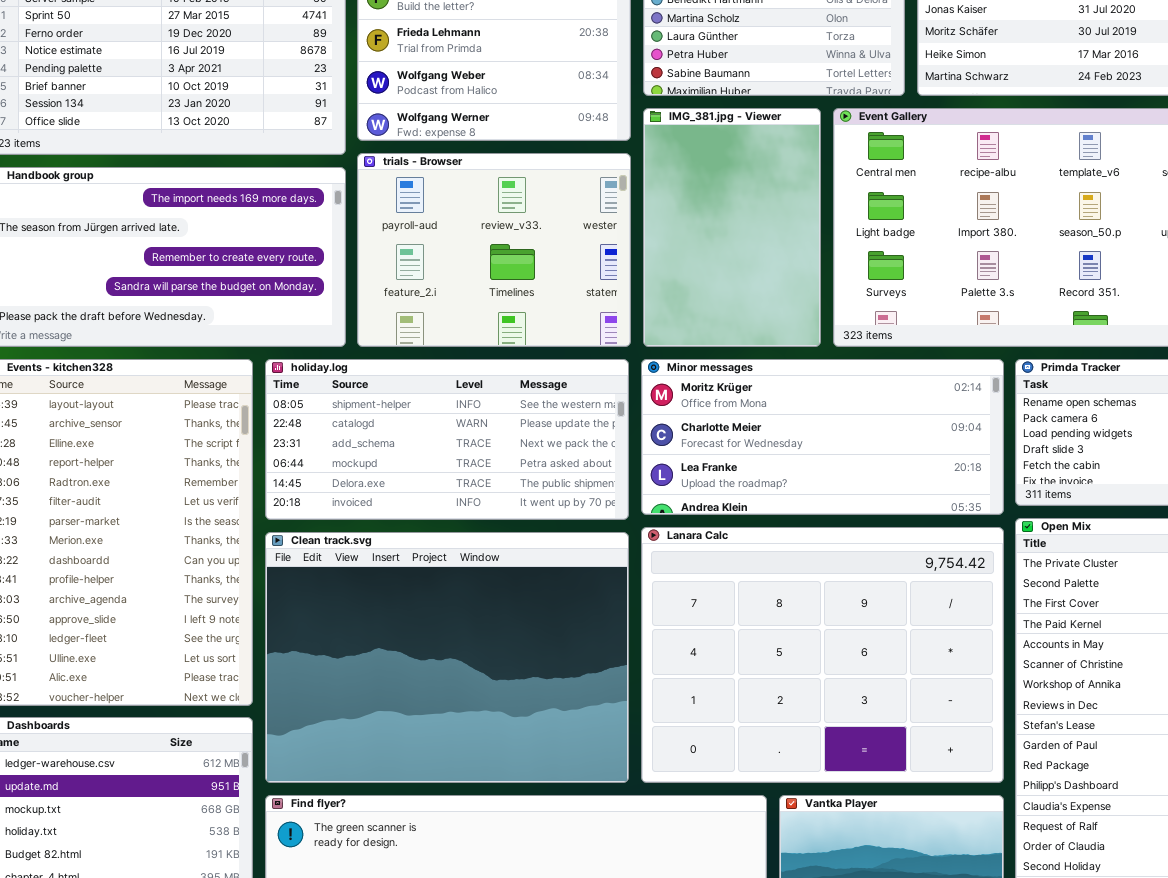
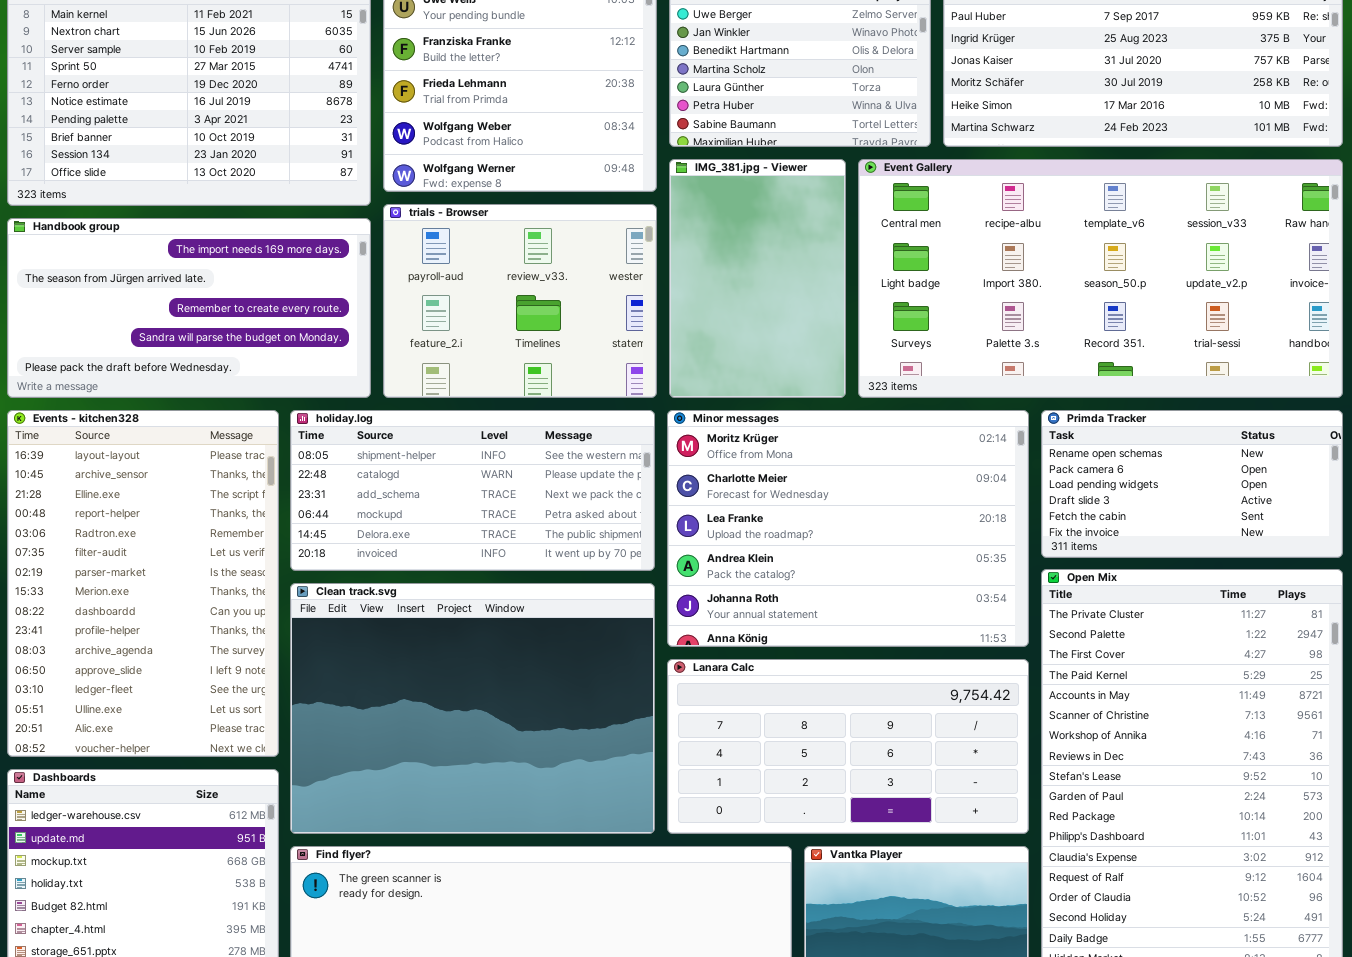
Minor messages: [641,359,1004,515] -> [667,410,1029,647], resized
Lanara Calc: [641,527,1004,783] -> [667,659,1029,834], resized

